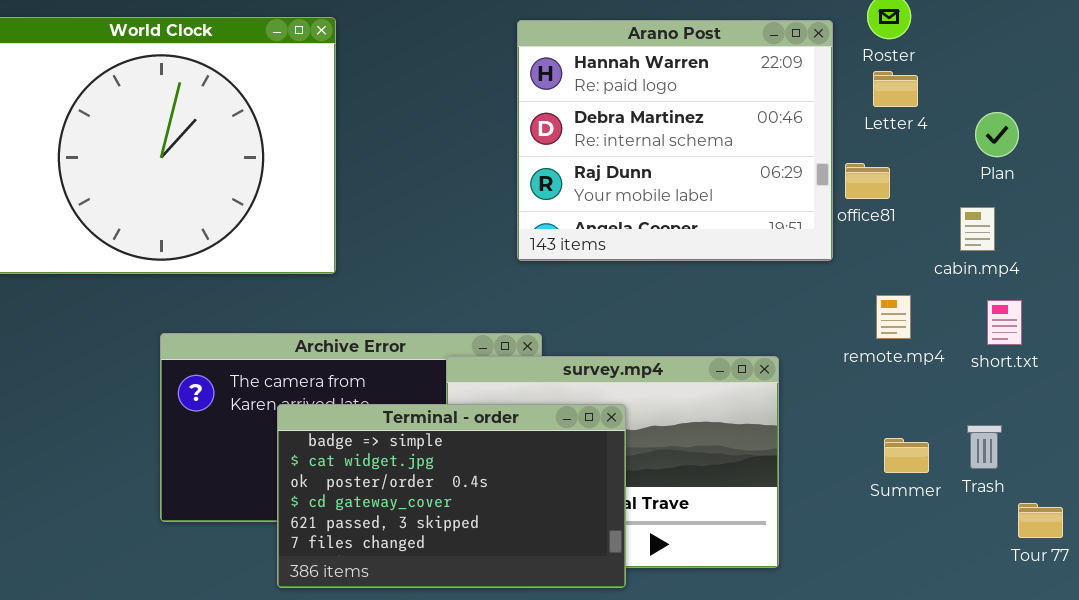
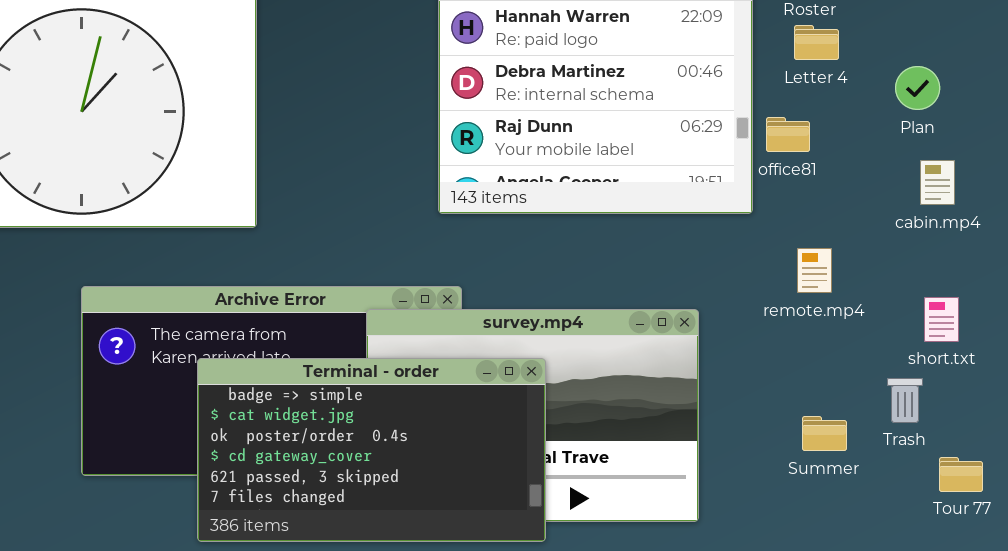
cabin.mp4: [960,207,995,251] -> [920,160,955,205], moved
short.txt: [987,300,1022,345] -> [924,297,959,342], moved
Summer: [884,438,929,473] -> [802,416,847,451], moved

